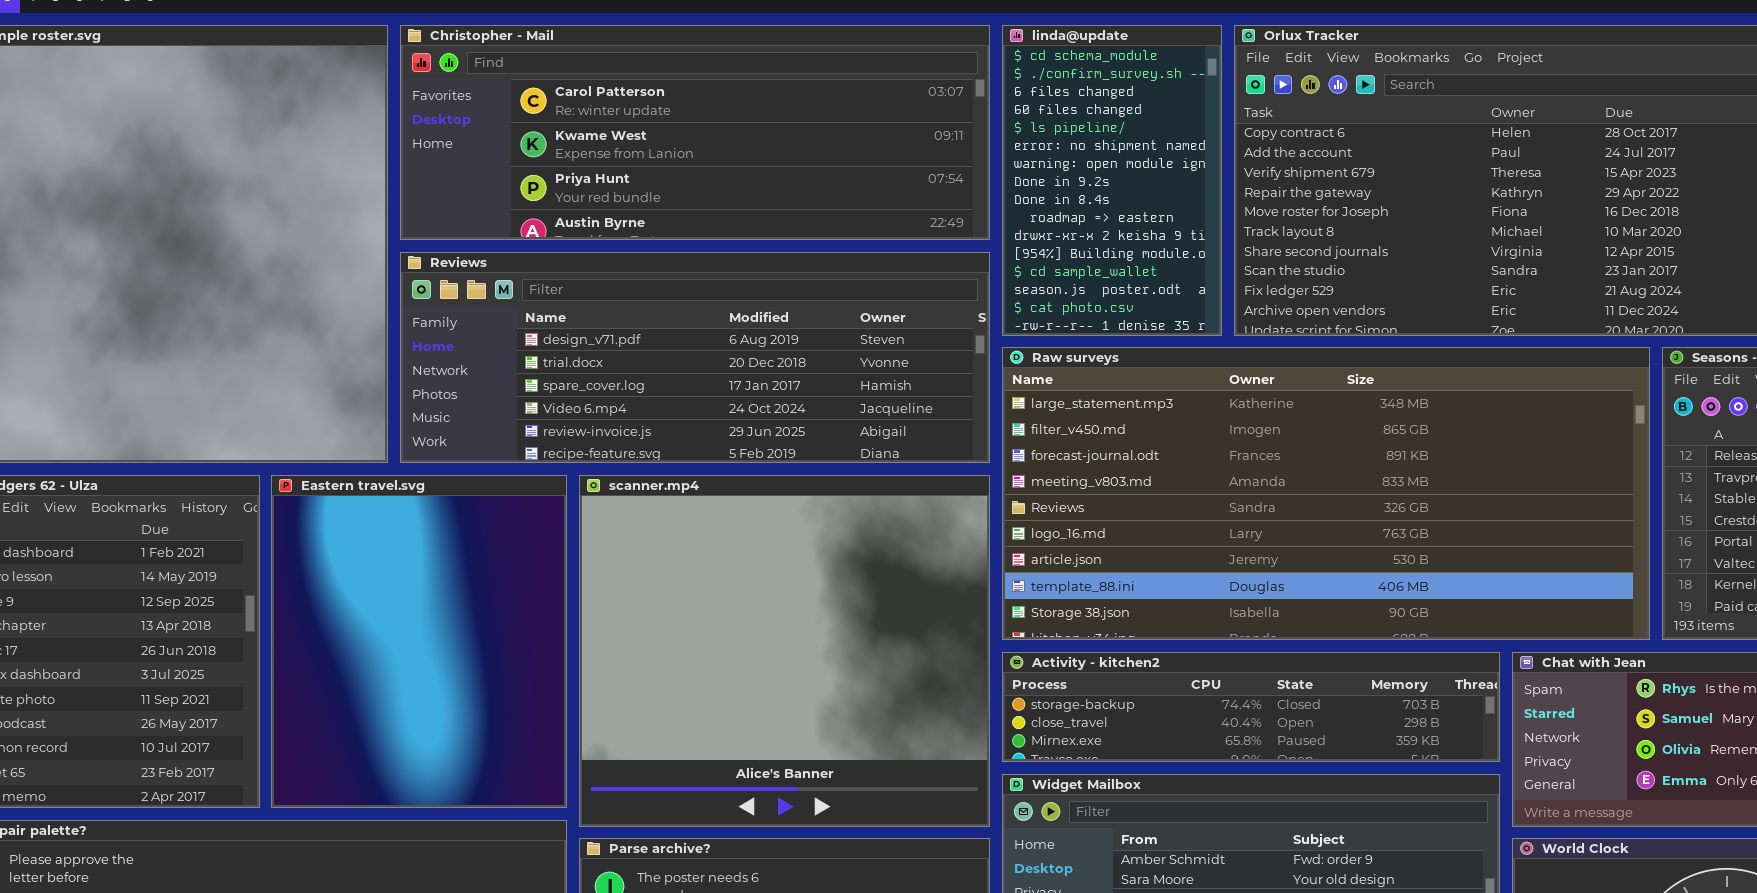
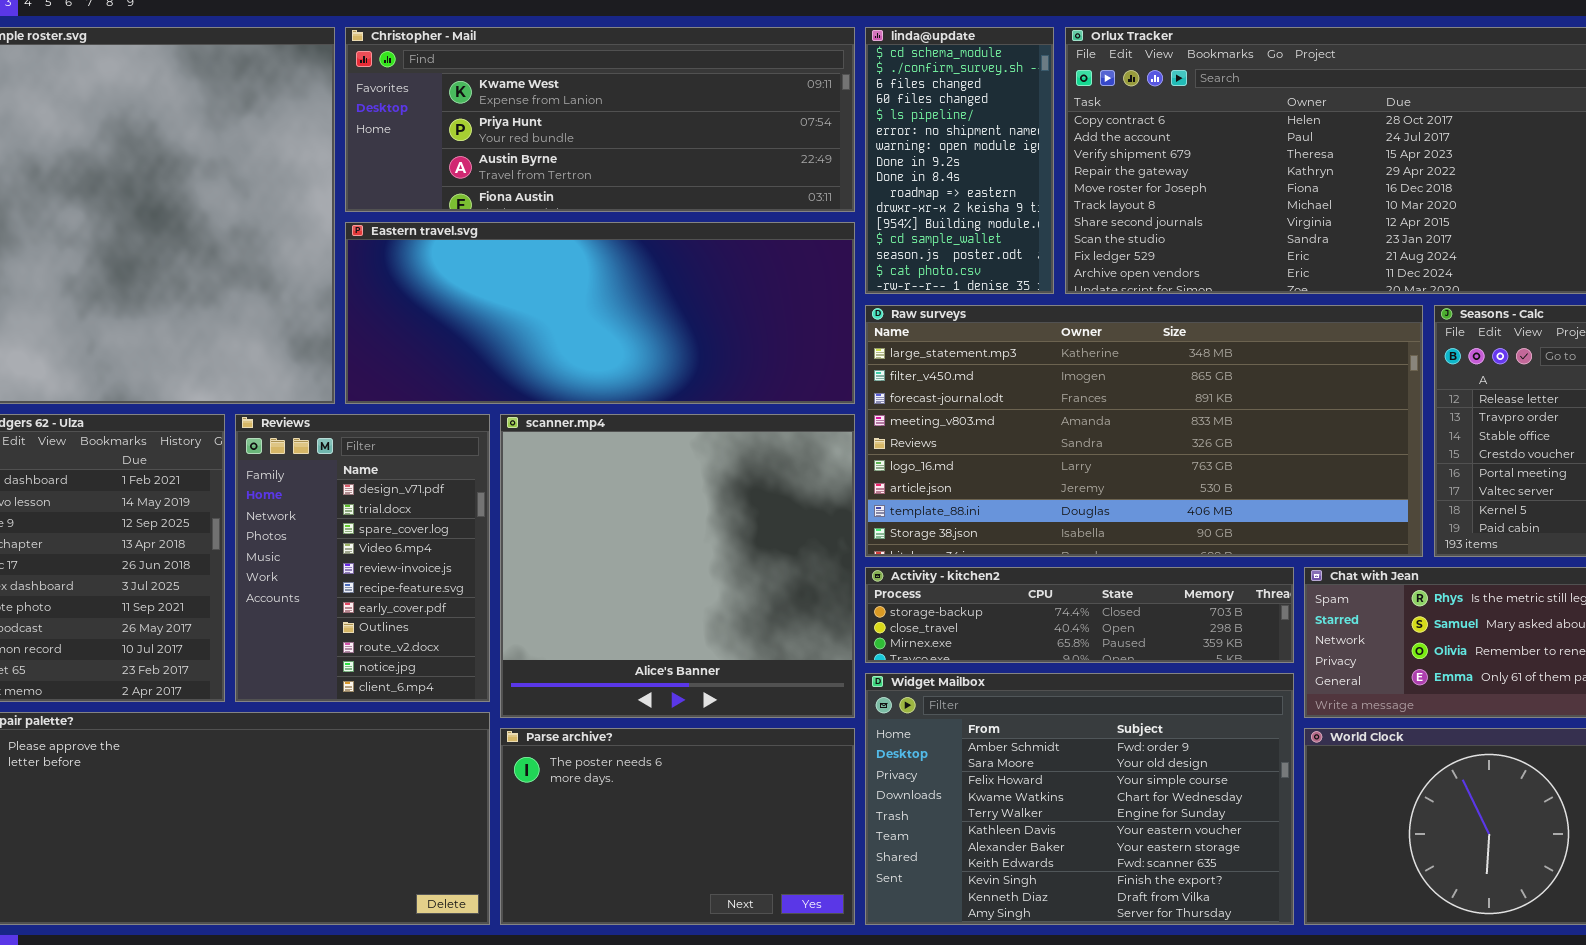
Christopher - Mail: [400,25,990,240] -> [345,27,855,212], scrolled down 1 row
Reviews: [400,252,990,463] -> [235,414,490,702], moved, resized
Eastern travel.svg: [271,475,567,808] -> [345,222,855,404], moved, resized

